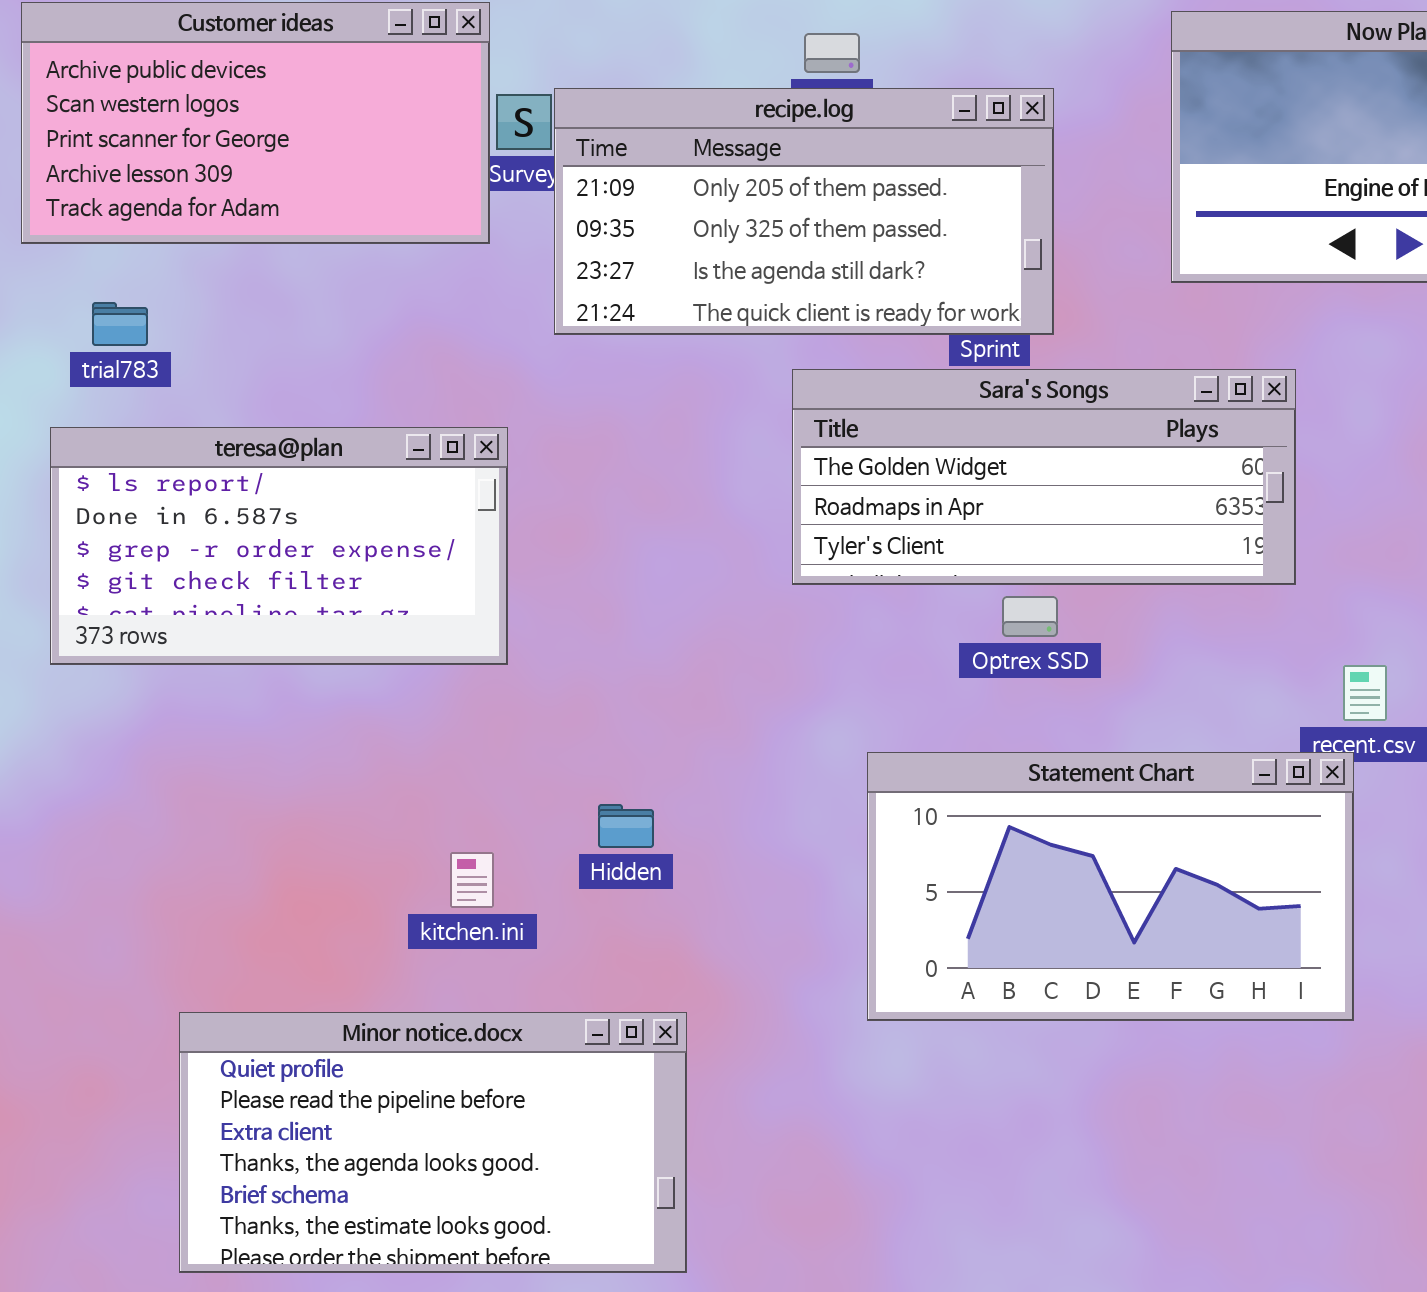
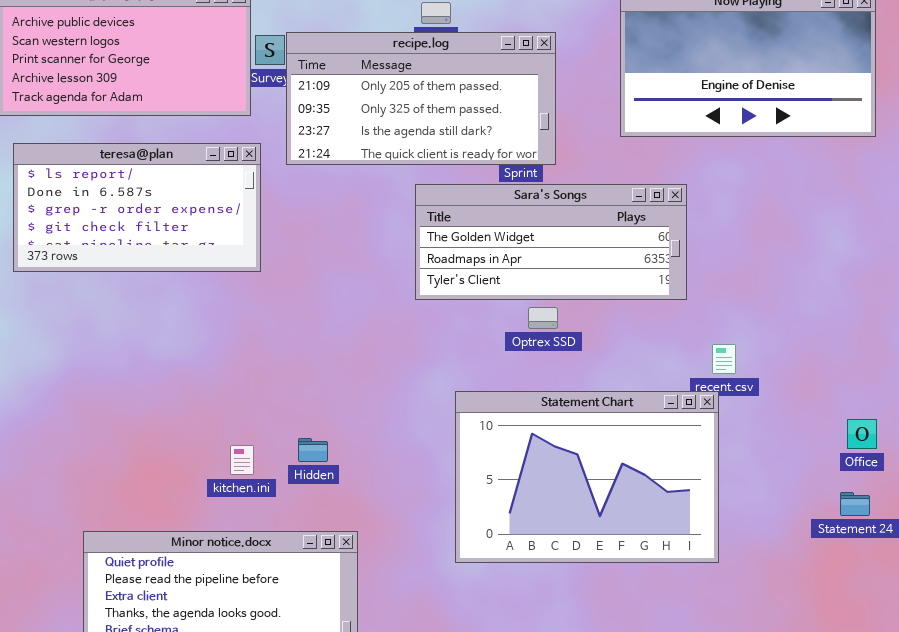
teresa@plan: [50,427,508,665] -> [13,143,261,272], moved
Statement Chart: [867,752,1354,1021] -> [455,391,719,563], resized
Hidden: [598,804,654,848] -> [298,438,328,462], moved

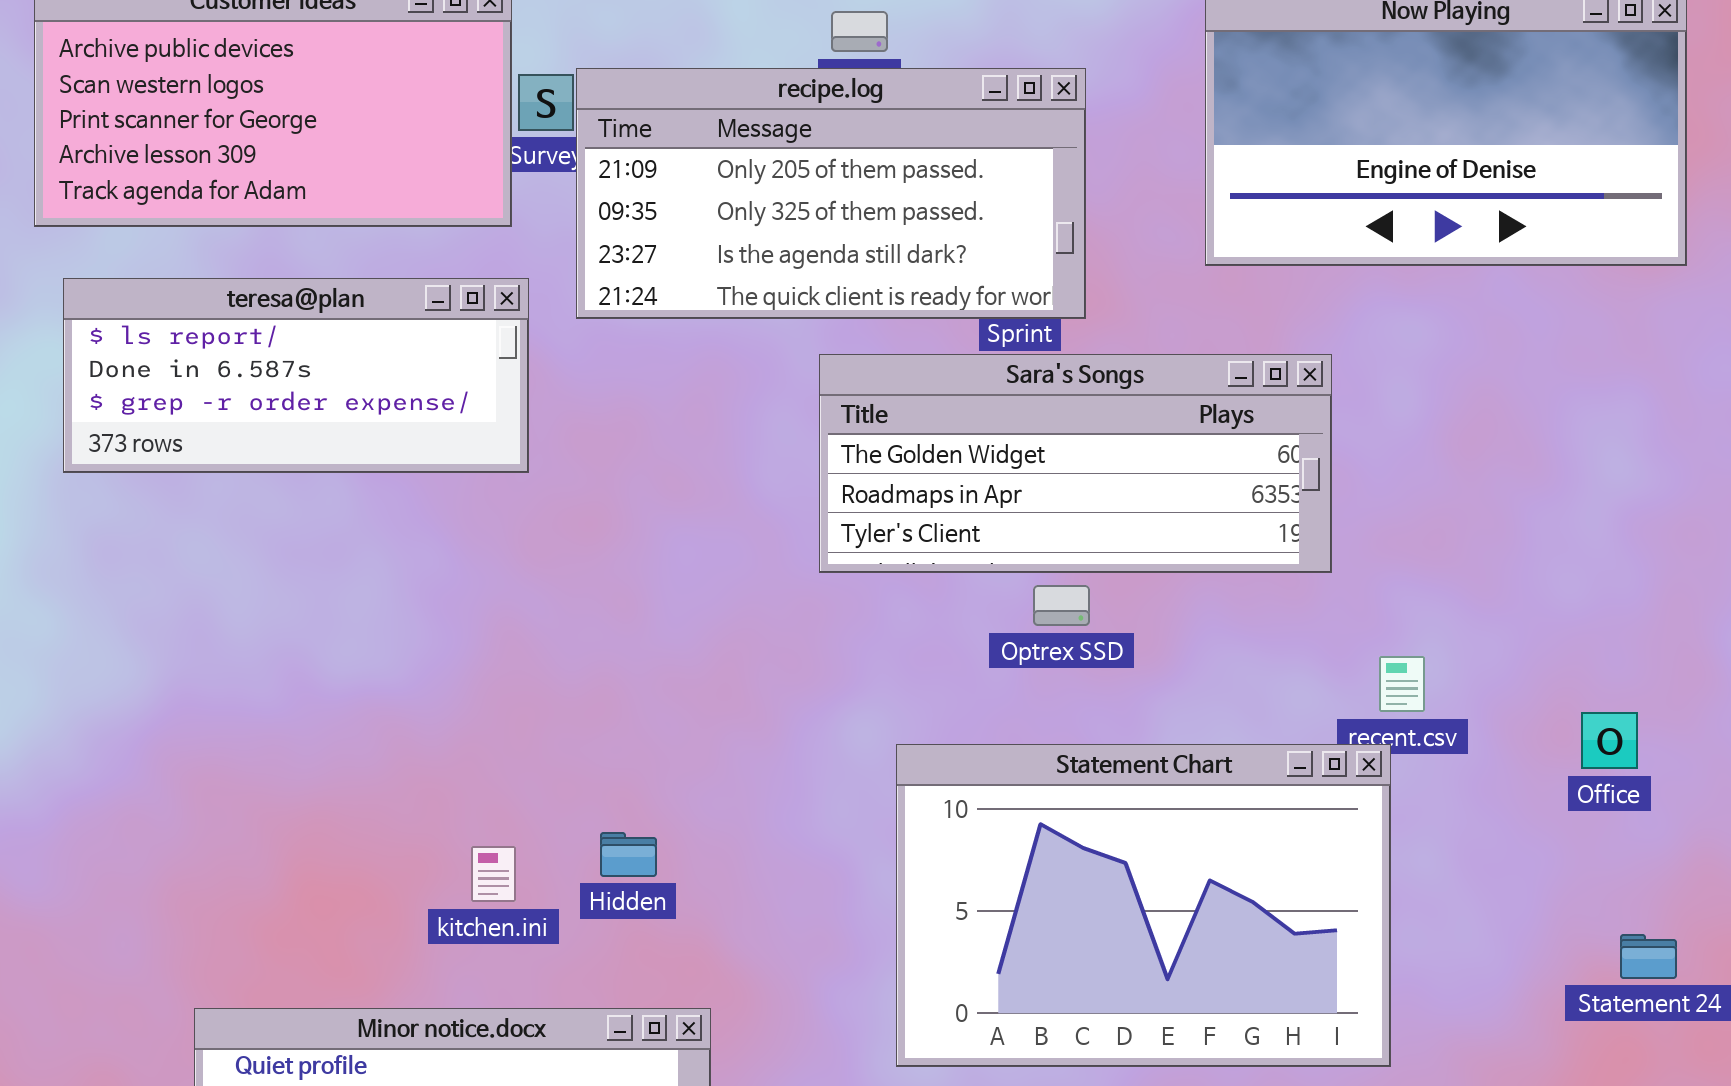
teresa@plan: [13,143,261,272] -> [63,278,529,473], resized
Office: [847,419,877,449] -> [1581,712,1638,769], moved

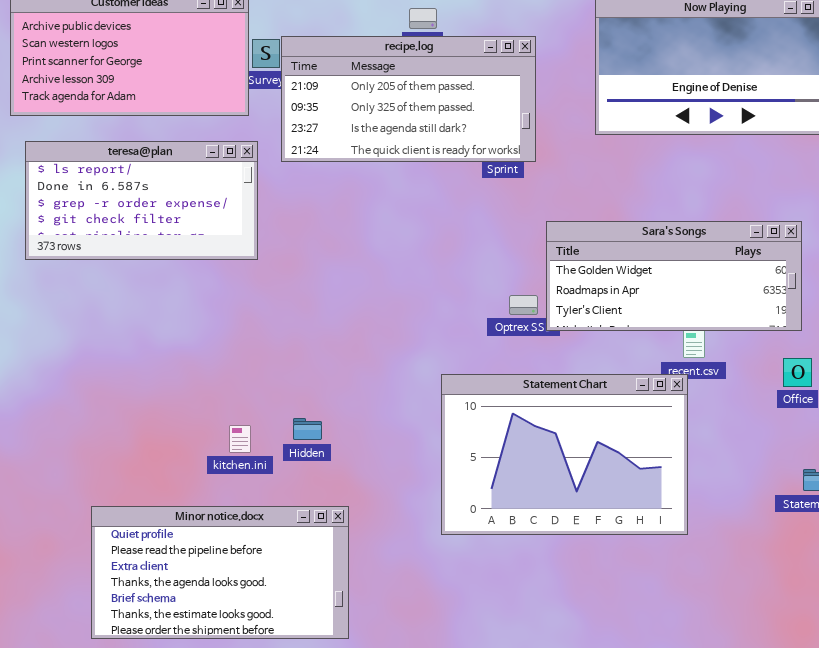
teresa@plan: [63,278,529,473] -> [25,141,258,260], resized
Sara's Songs: [819,354,1332,573] -> [546,221,802,331], moved

